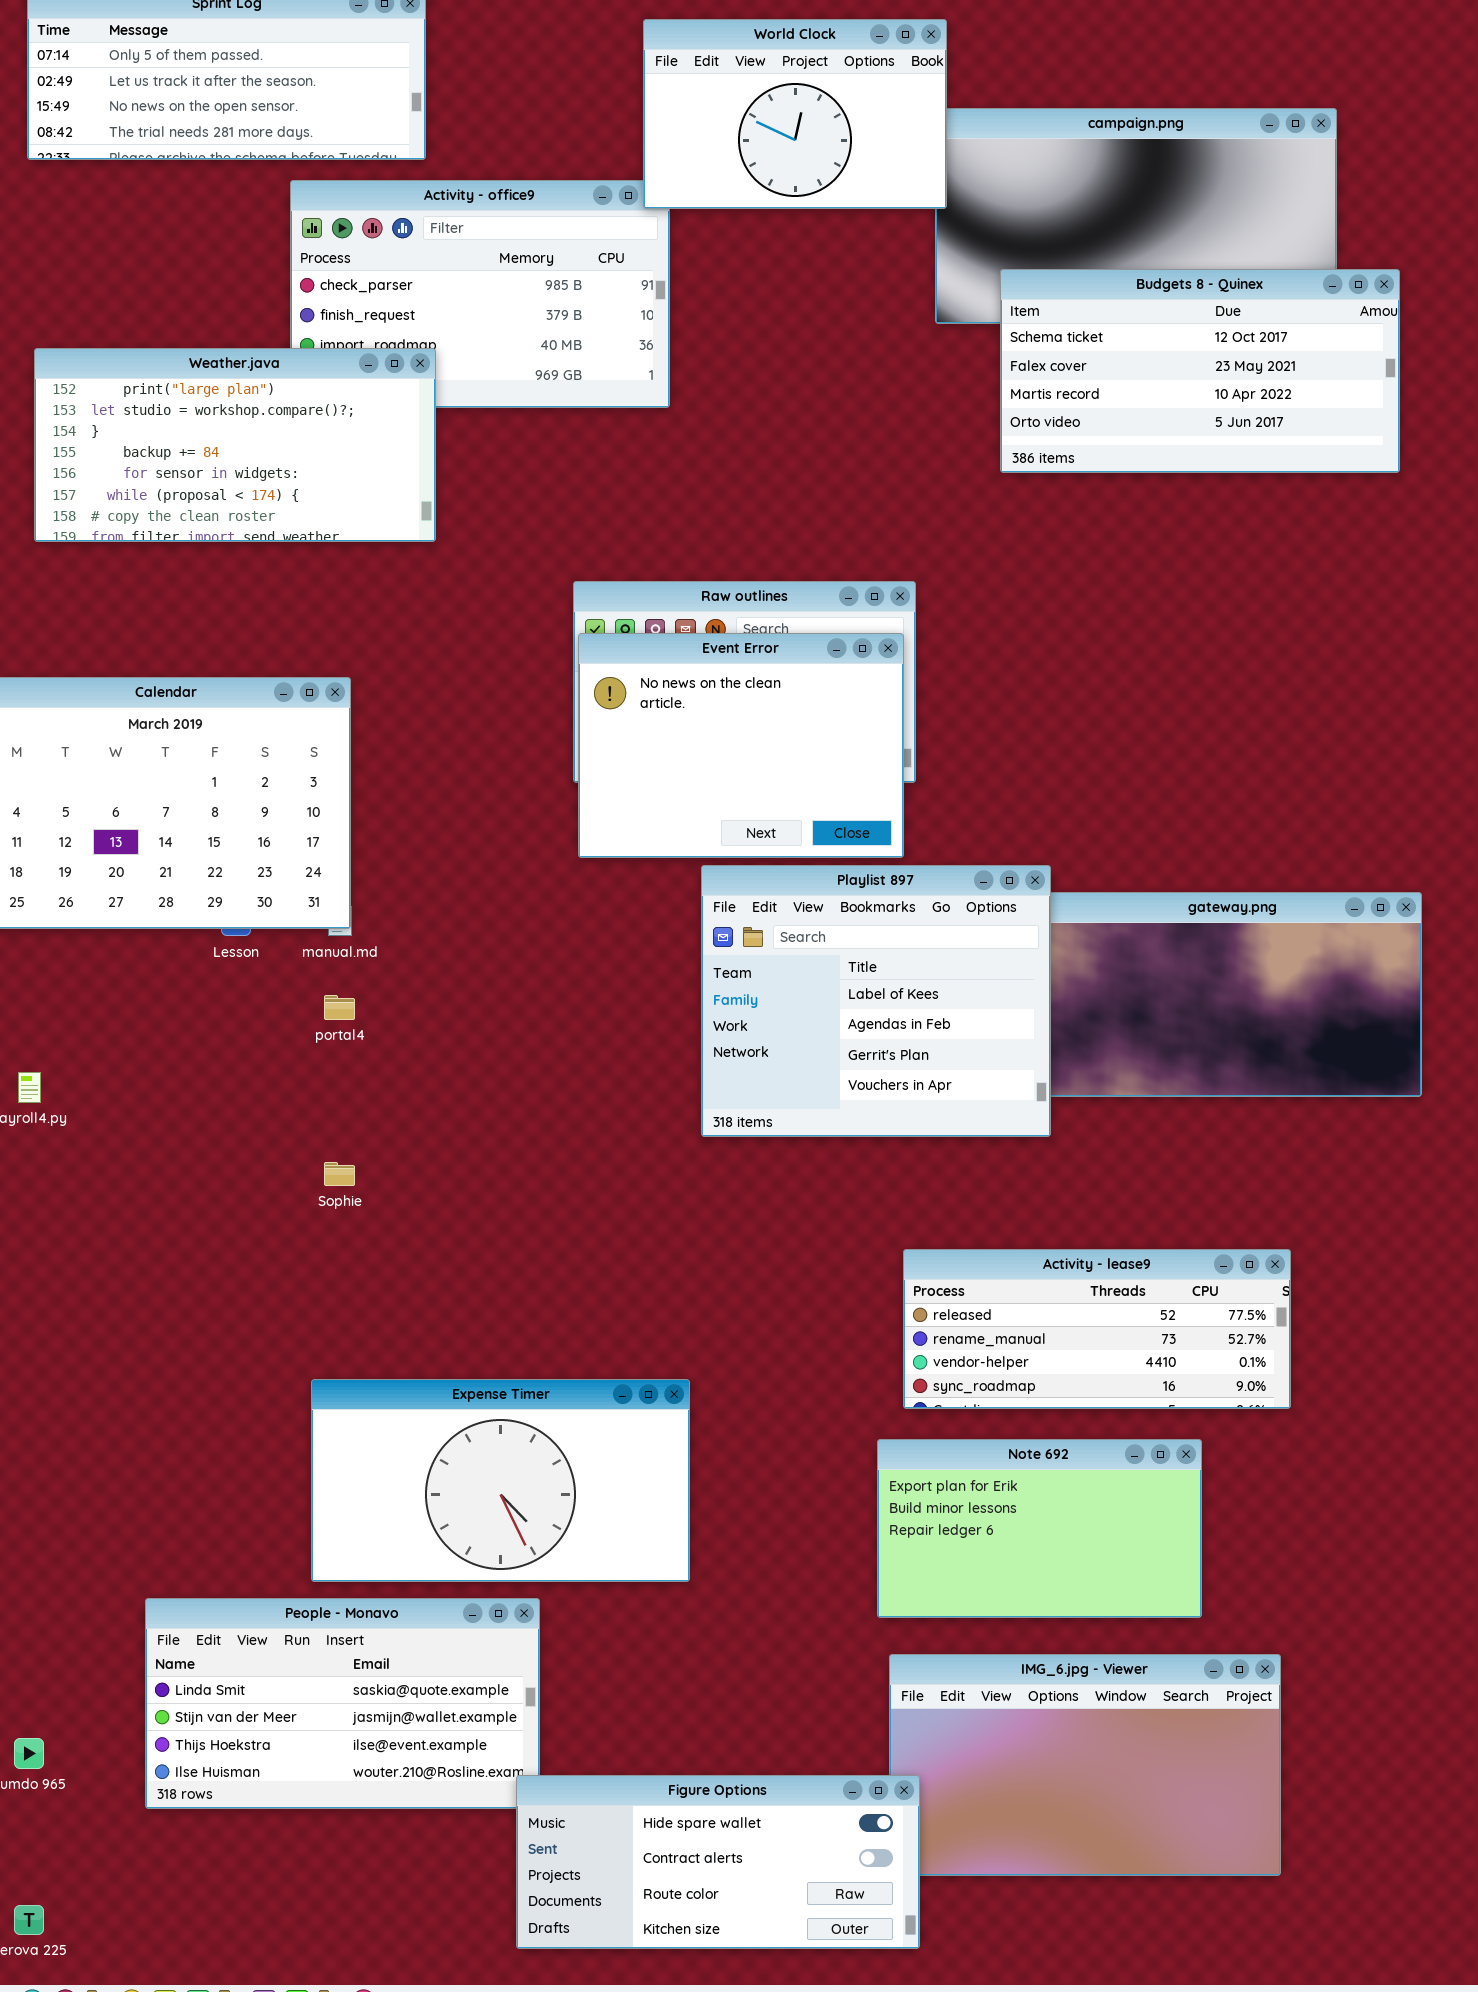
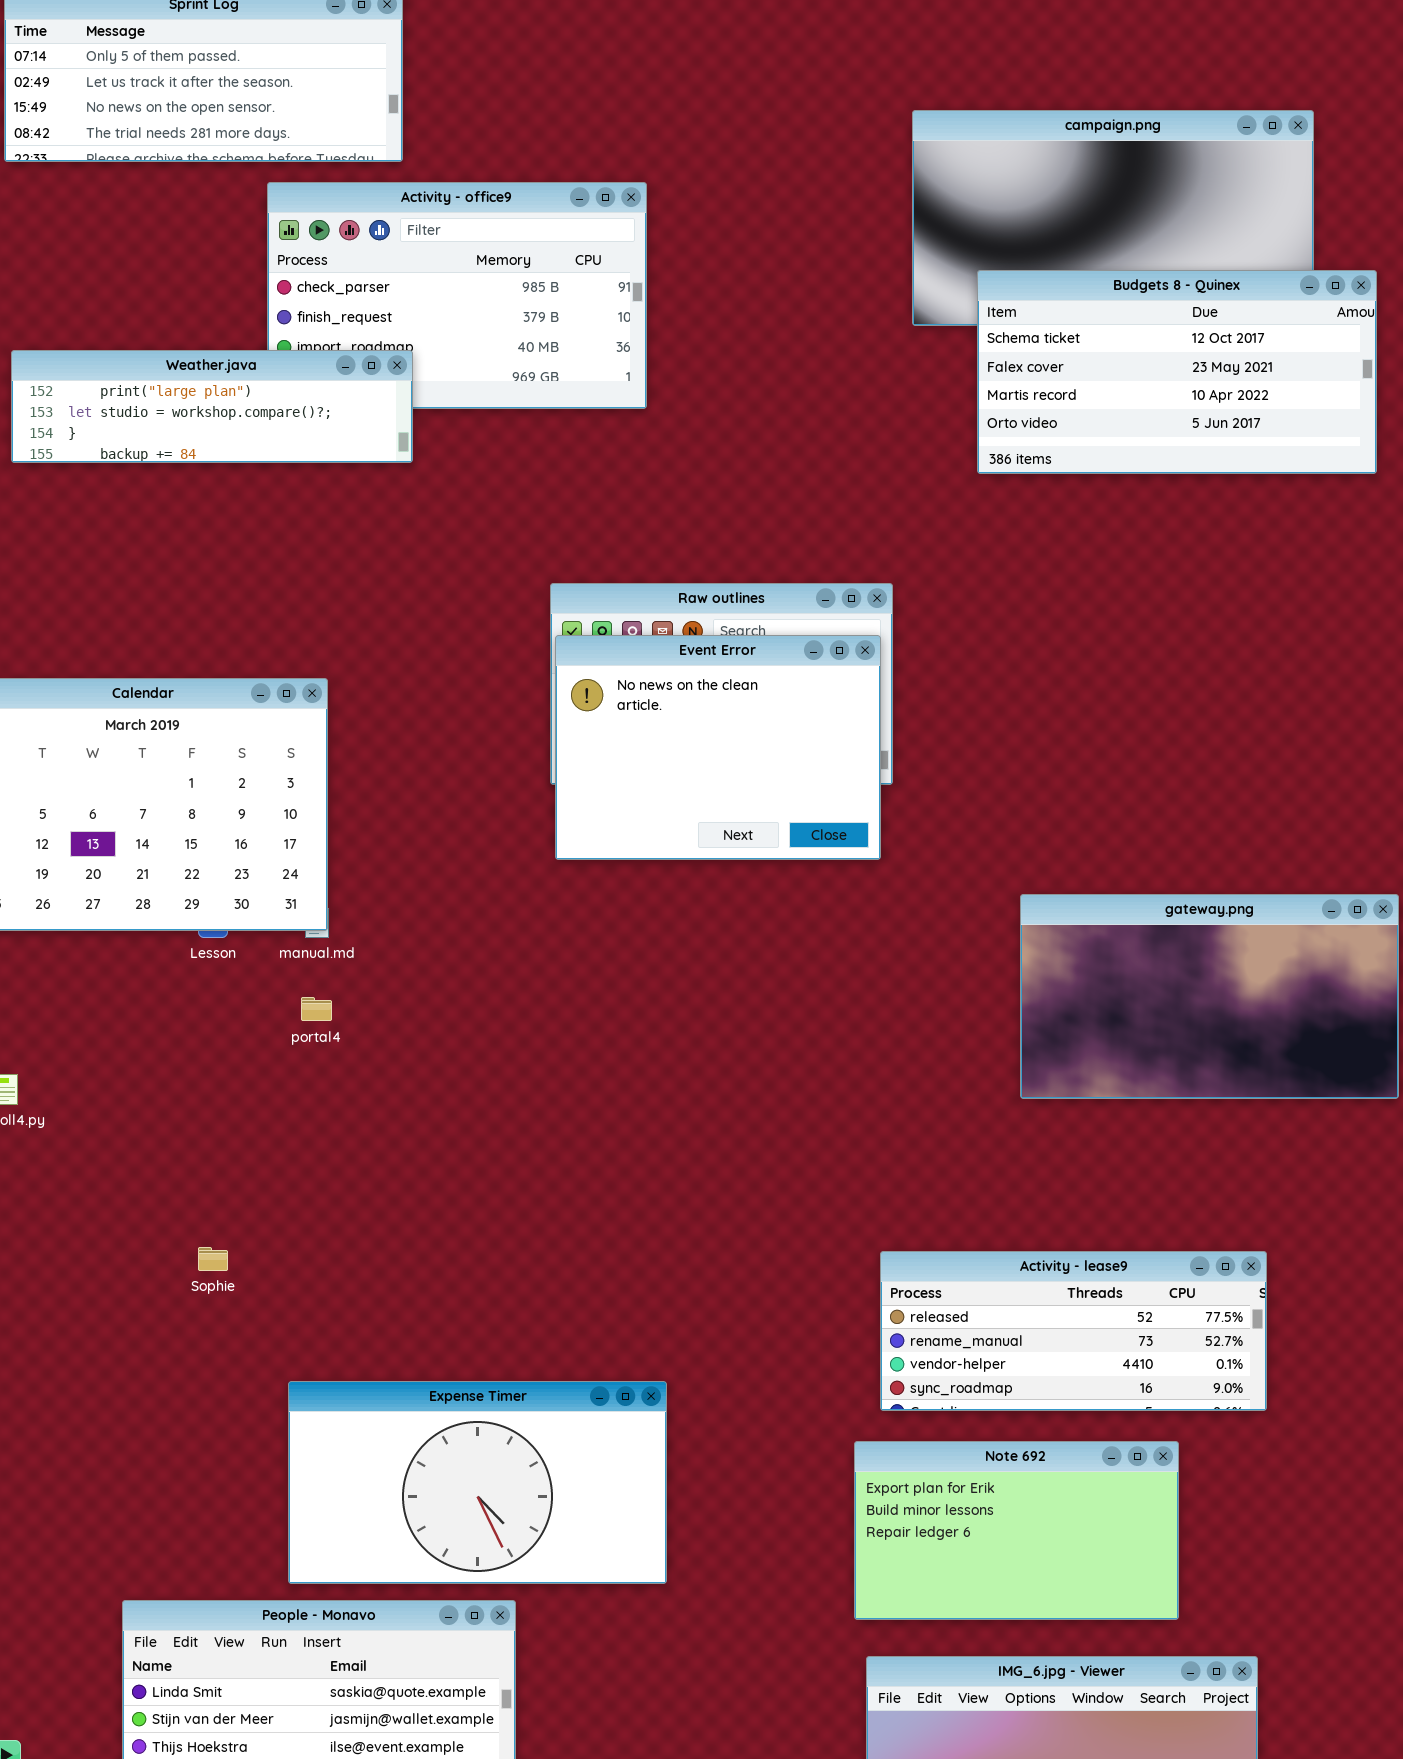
World Clock: [643,19,947,209] -> none, closed
Weather.java: [34,348,436,542] -> [11,350,413,463], resized
Playlist 897: [701,865,1051,1137] -> none, closed
Sophie: [324,1162,355,1186] -> [198,1247,228,1271], moved

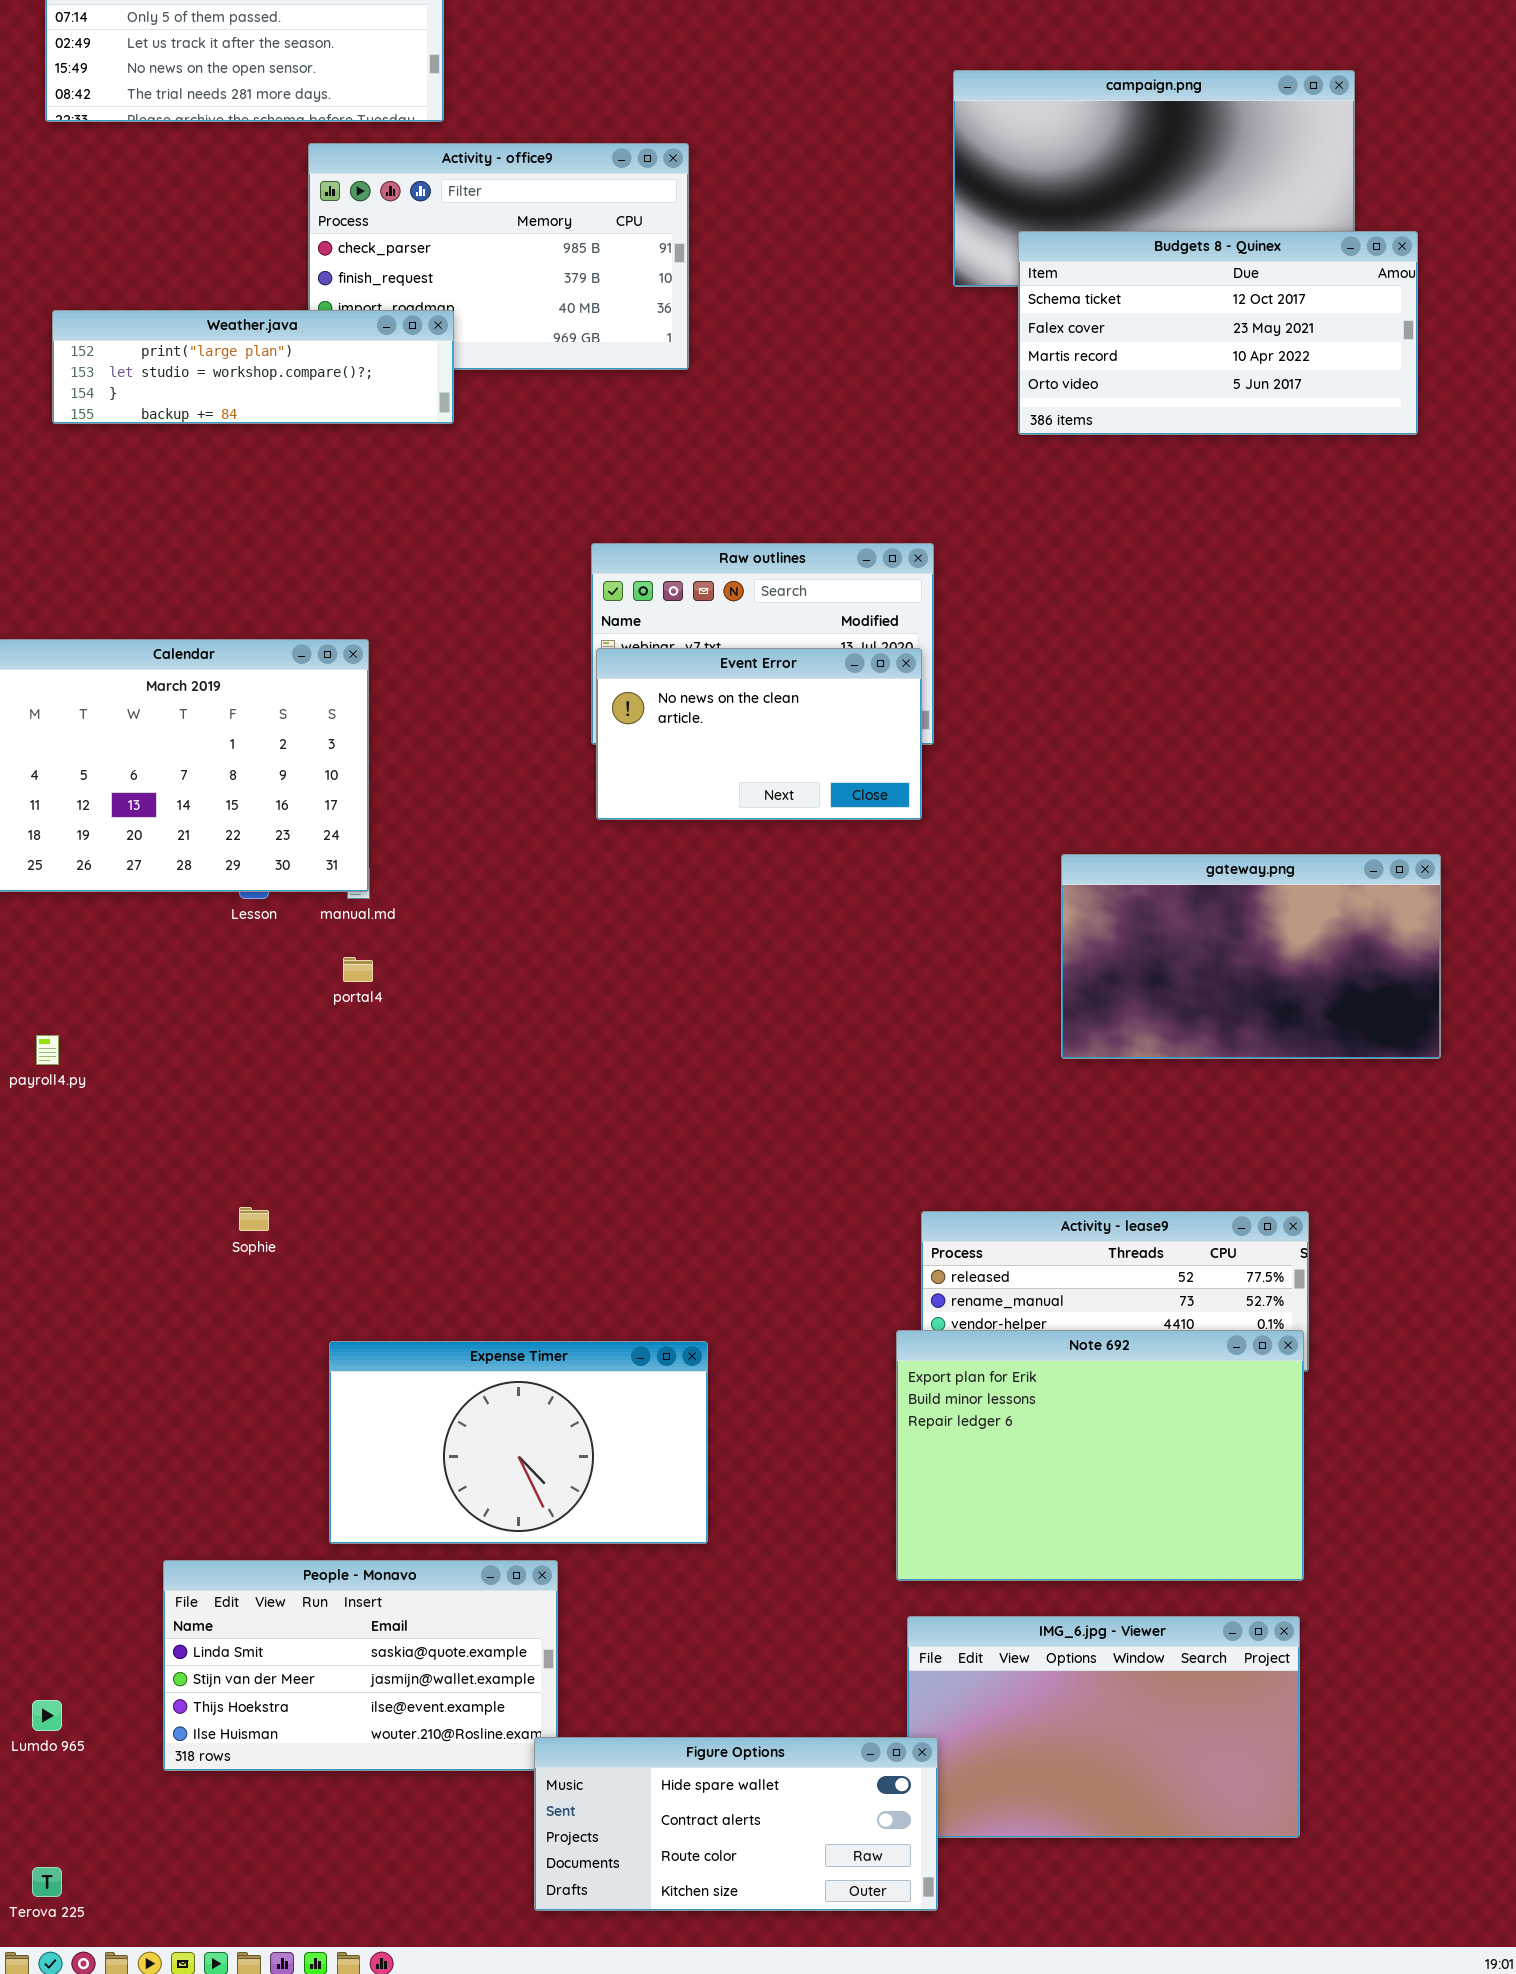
Event Error: [555,635,881,860] -> [596,648,922,820], resized
Note 692: [854,1441,1179,1620] -> [896,1330,1304,1581], resized

